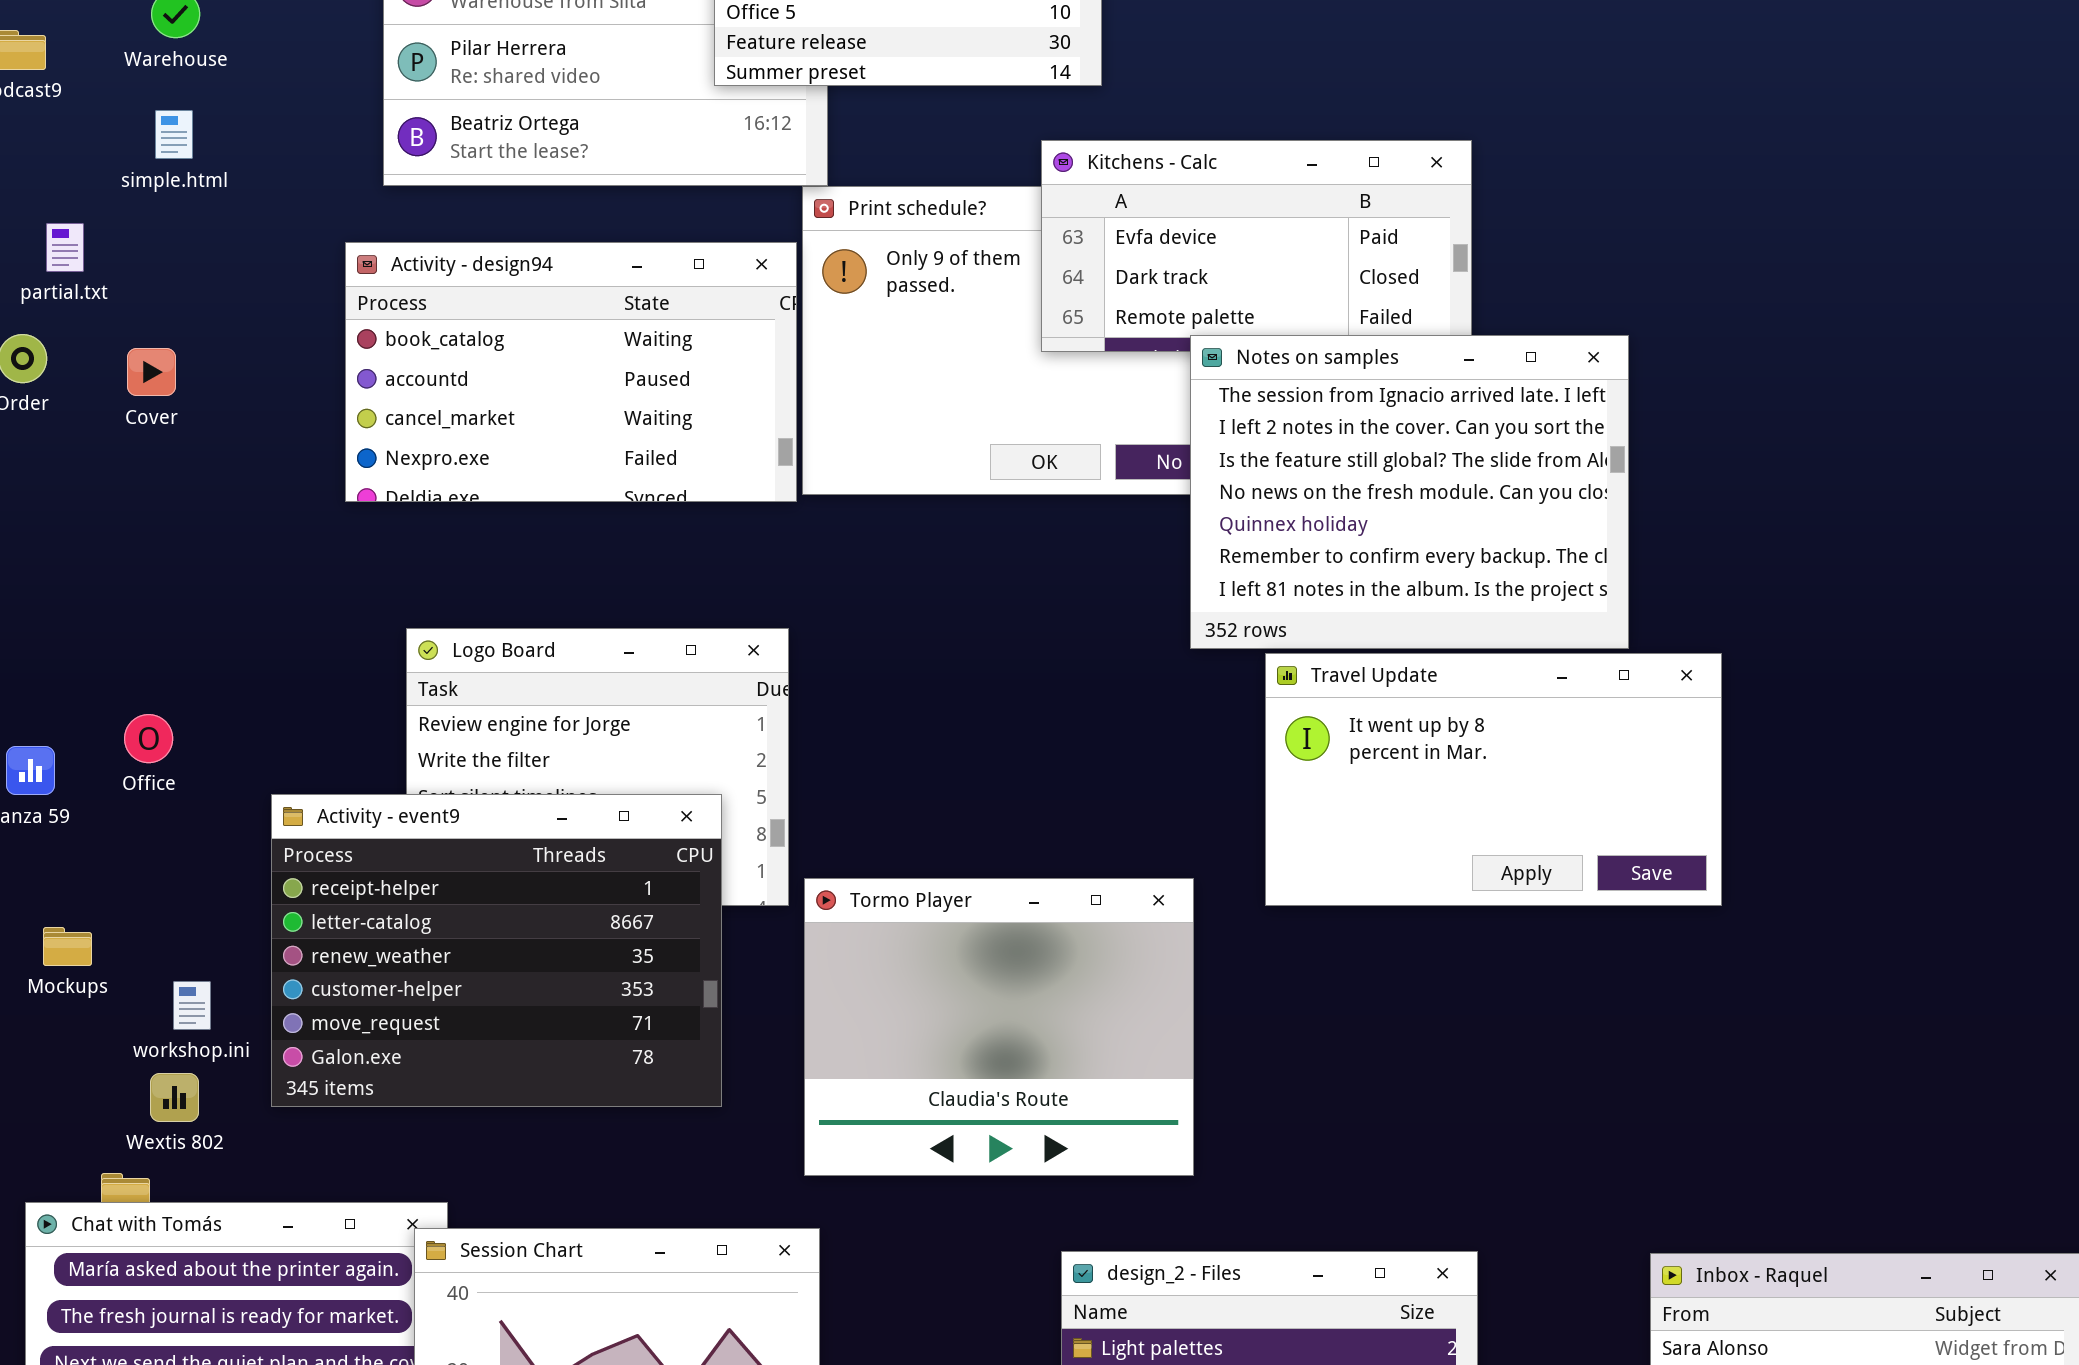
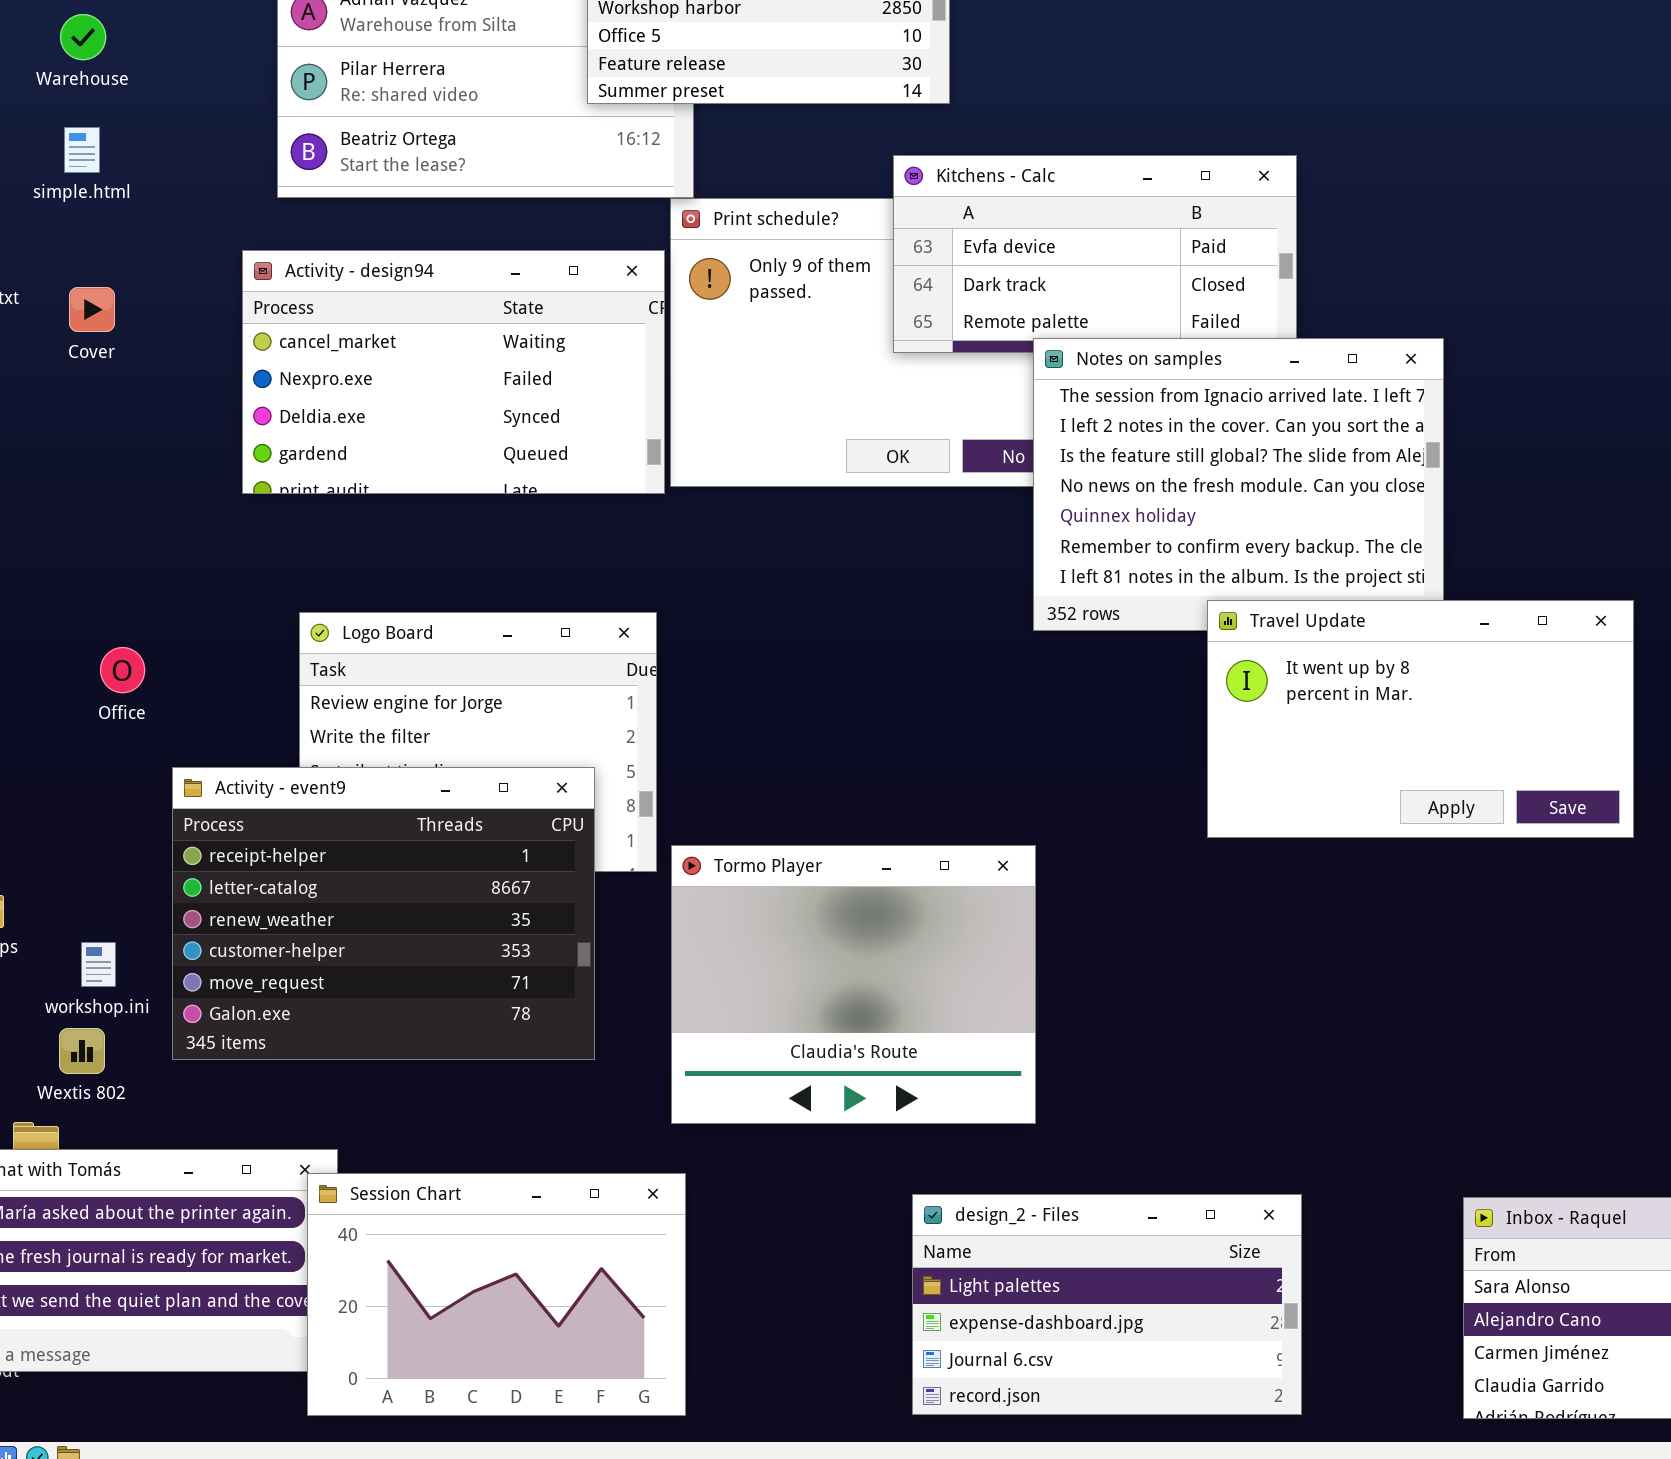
Activity - design94: [345,242,797,502] -> [242,250,665,494], scrolled down 2 rows
Cover: [127,348,176,396] -> [69,287,115,332], moved
Travel Update: [1265,653,1722,906] -> [1207,600,1634,838], moved
Office: [124,714,173,763] -> [100,647,145,693], moved

